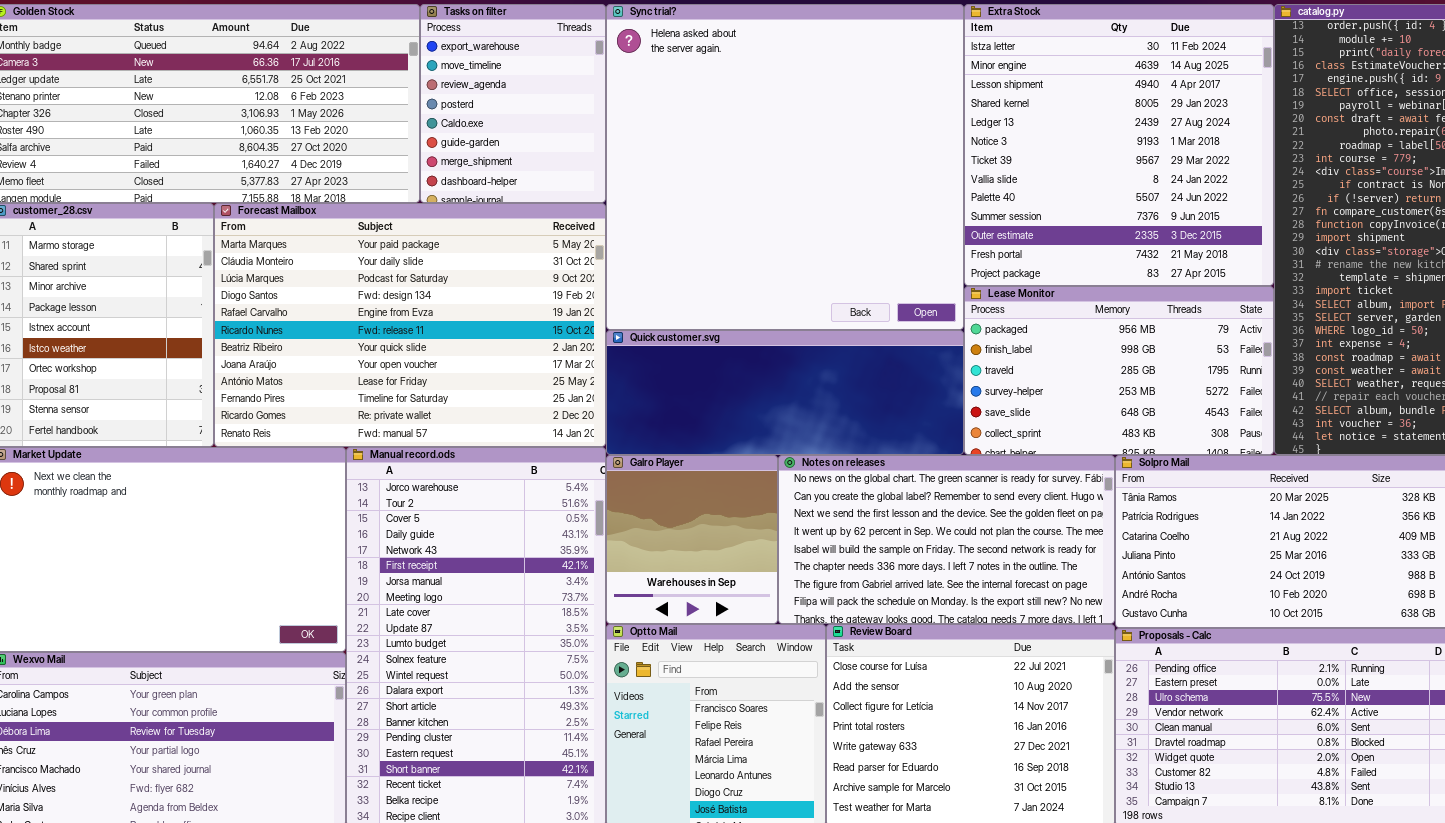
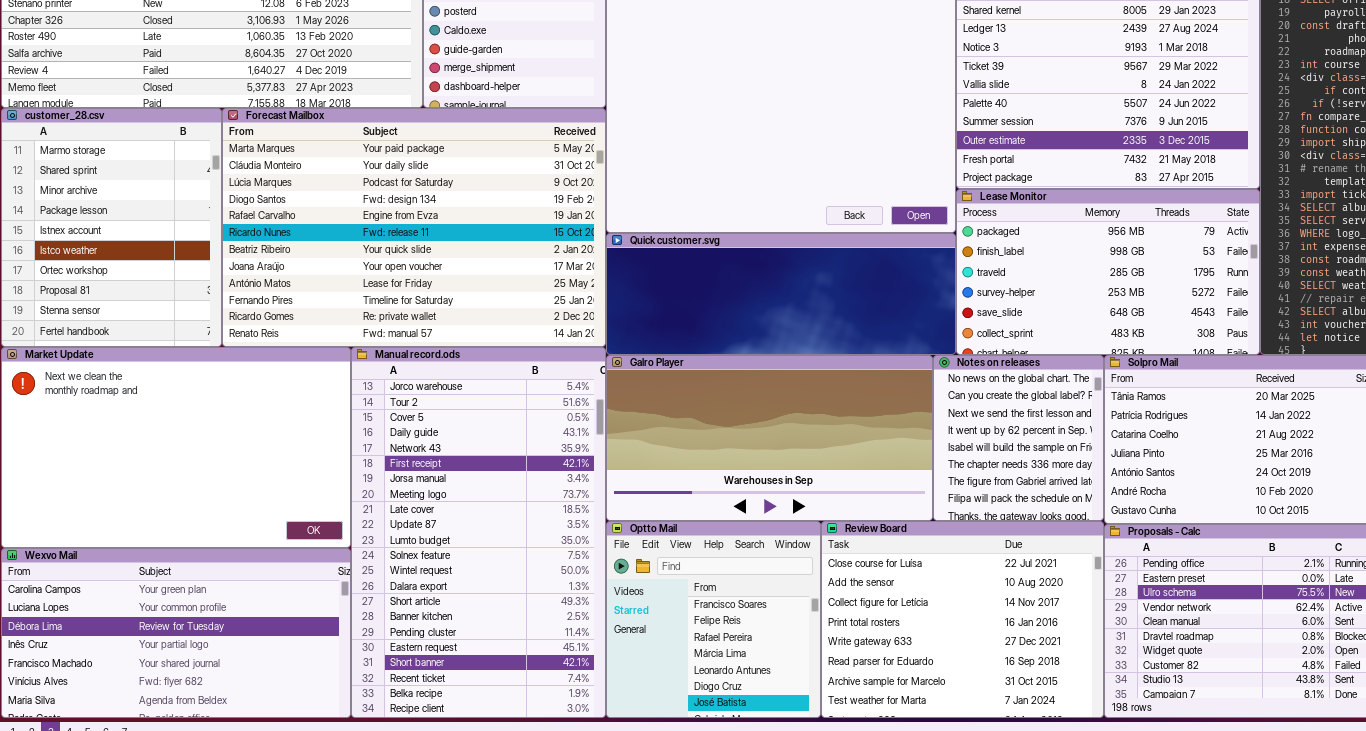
Galro Player: [606,455,778,624] -> [606,355,933,521], resized
Notes on releases: [778,455,1115,624] -> [933,355,1104,521], resized

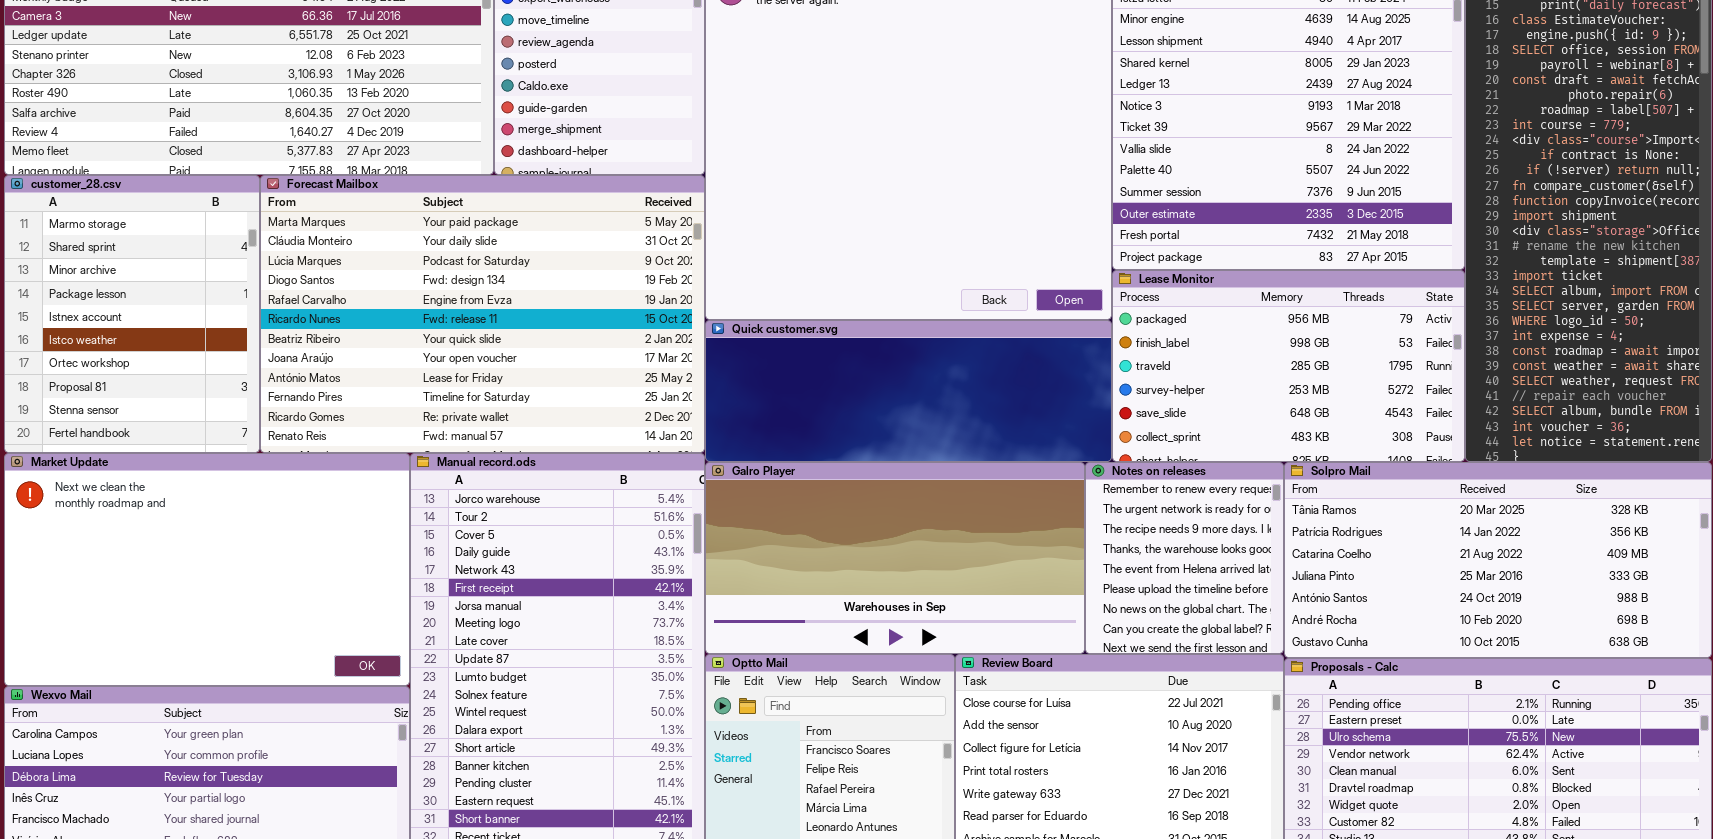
Notes on releases: [933,355,1104,521] -> [1085,462,1284,654], scrolled up 6 rows

